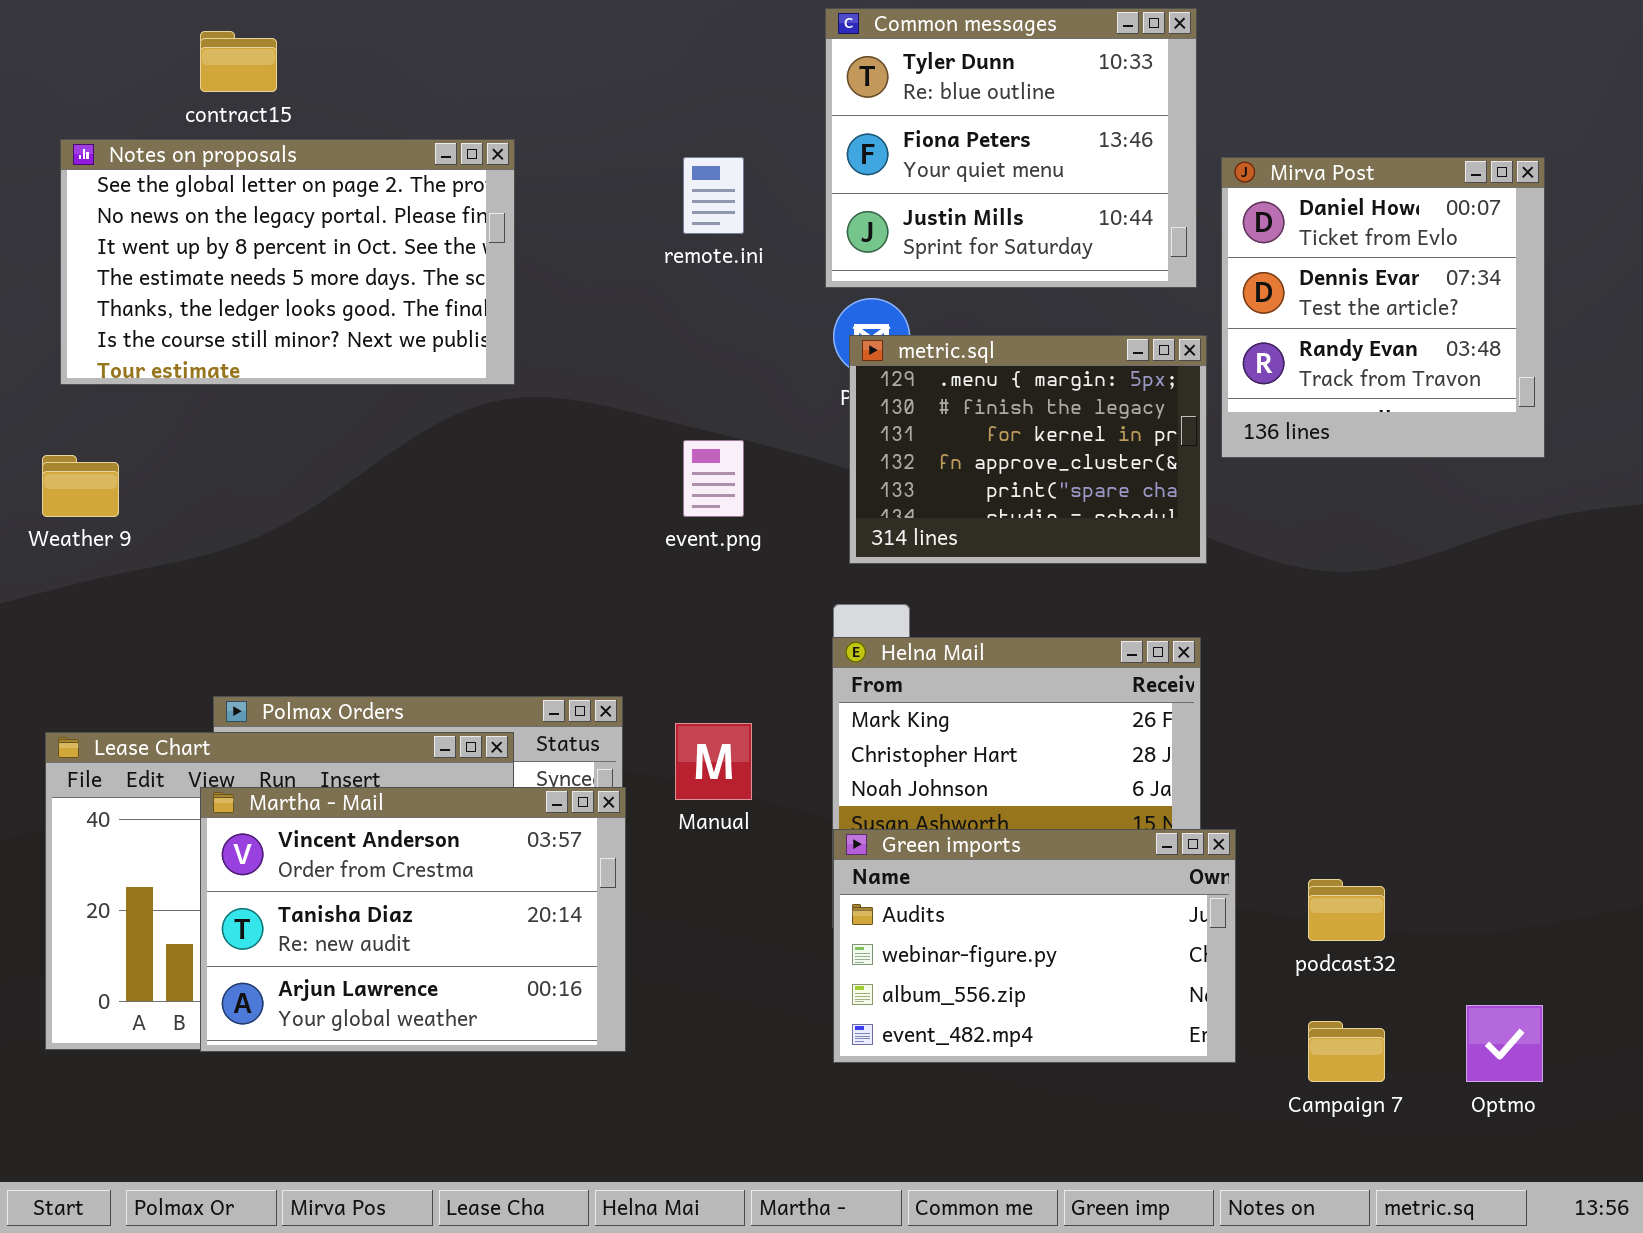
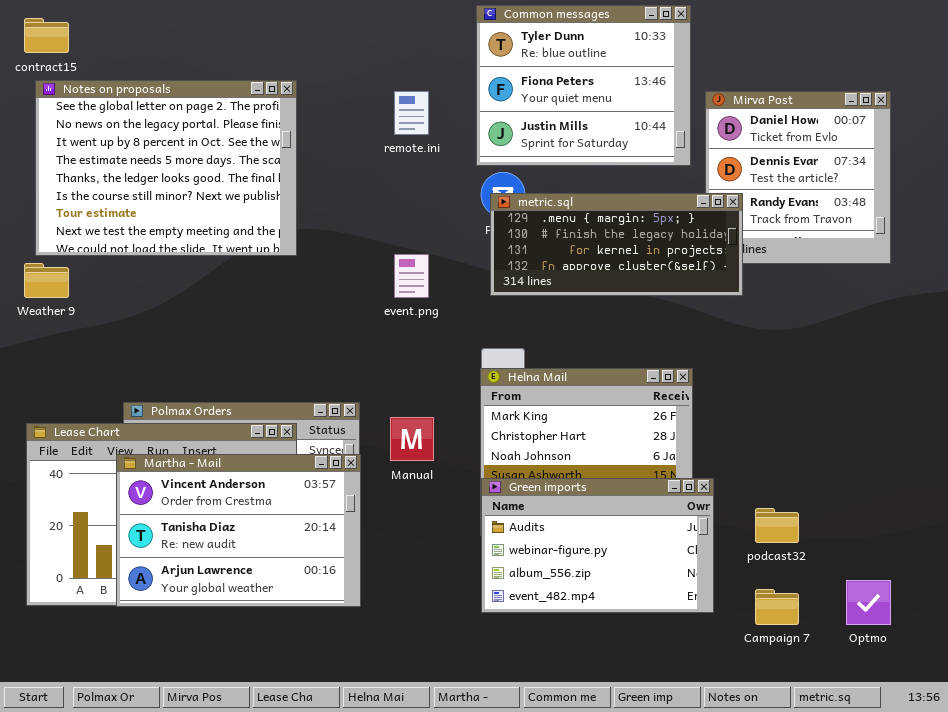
contract15: [200,31,277,92] -> [24,18,69,53], moved
Notes on proposals: [60,139,515,385] -> [35,80,297,256], resized
metric.sql: [849,335,1207,564] -> [490,193,743,296], resized

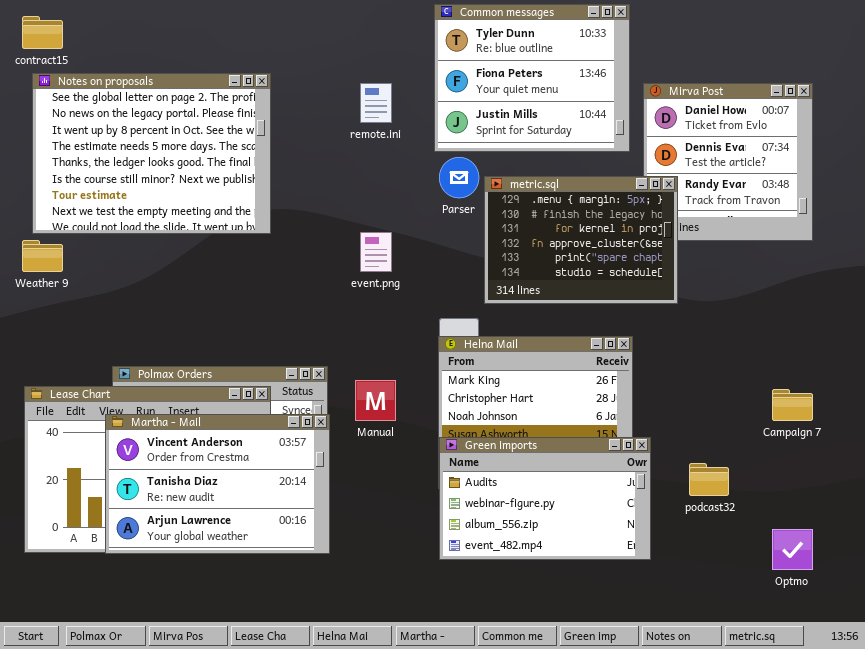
metric.sql: [490,193,743,296] -> [484,176,678,304], resized
Campaign 7: [755,589,799,625] -> [772,389,813,421], moved

